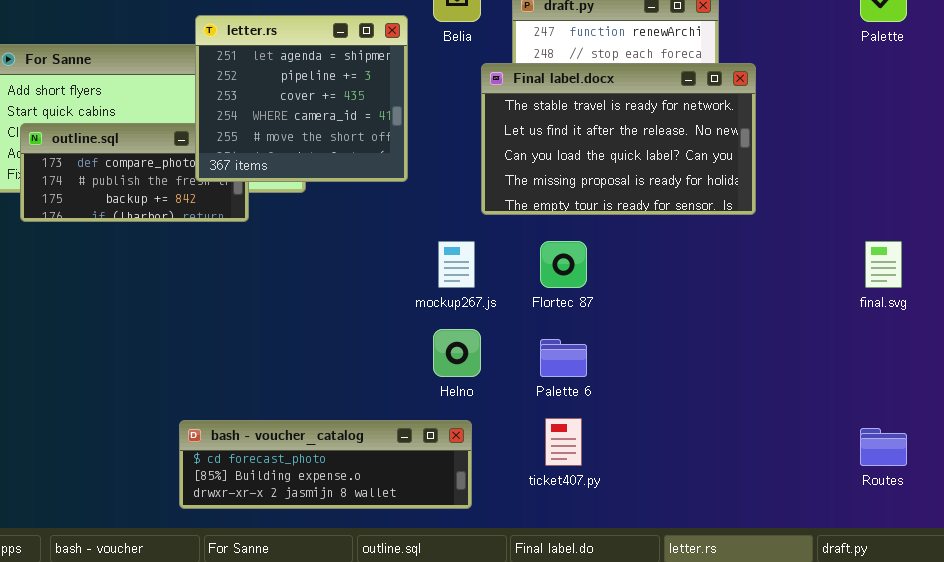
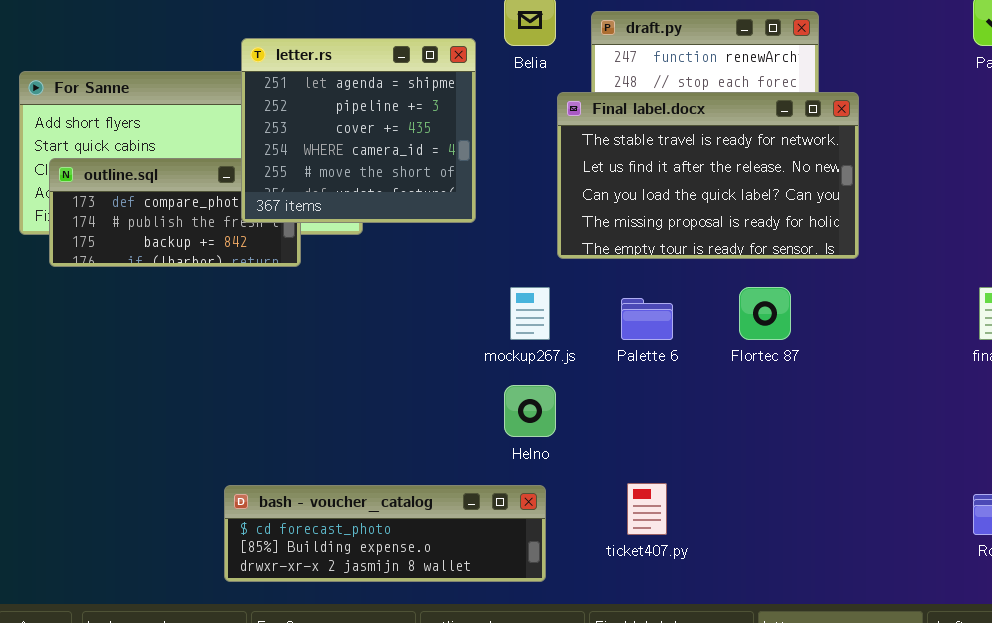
Flortec 87: [540,241,587,288] -> [739,287,791,340], moved
Palette 6: [540,339,587,377] -> [621,298,673,340], moved

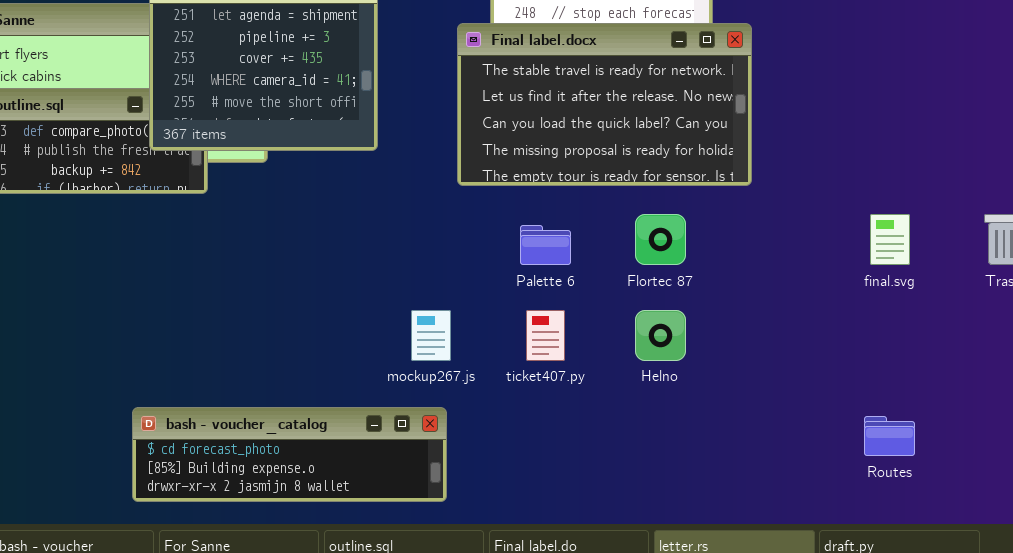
mockup267.js: [510,287,550,340] -> [411,310,451,361], moved
Helno: [504,385,556,437] -> [635,310,686,361], moved
ticket407.py: [627,483,667,535] -> [526,310,565,361], moved

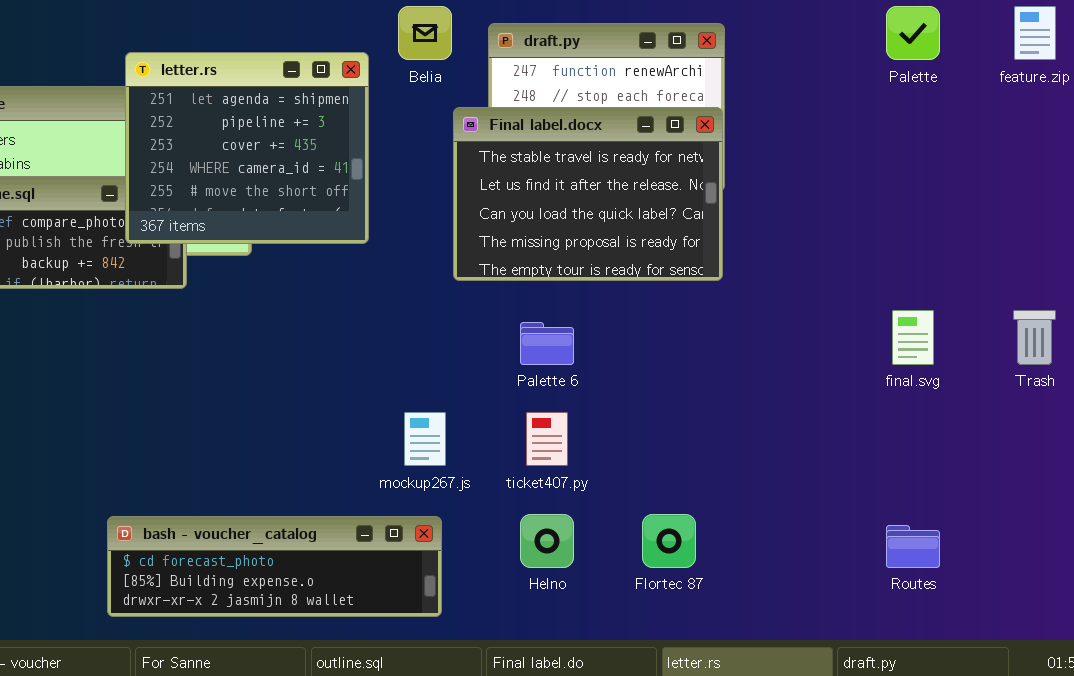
Final label.docx: [457,23,752,186] -> [453,107,723,281], resized
Flortec 87: [635,214,686,265] -> [642,514,696,568], moved
Helno: [635,310,686,361] -> [520,514,574,568], moved

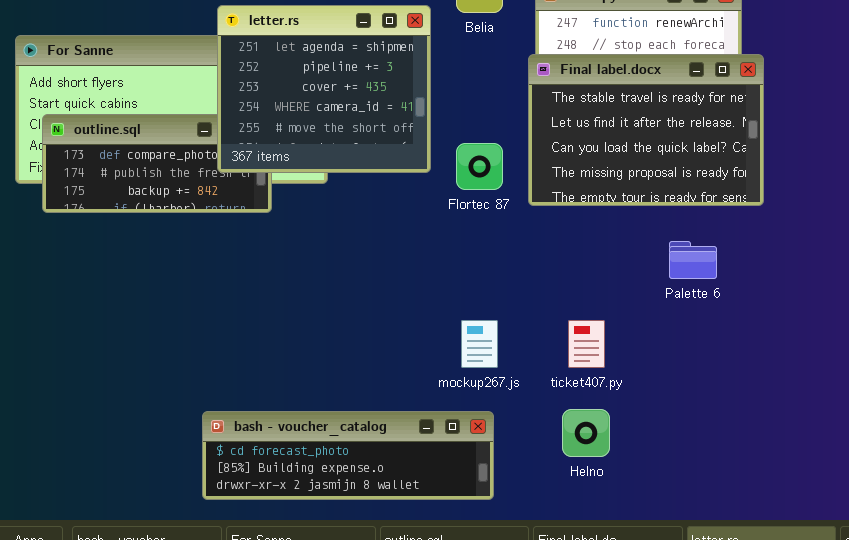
Final label.docx: [453,107,723,281] -> [528,54,764,206], moved
Palette 6: [520,322,574,365] -> [669,241,717,279], moved
Flortec 87: [642,514,696,568] -> [456,143,503,190], moved

